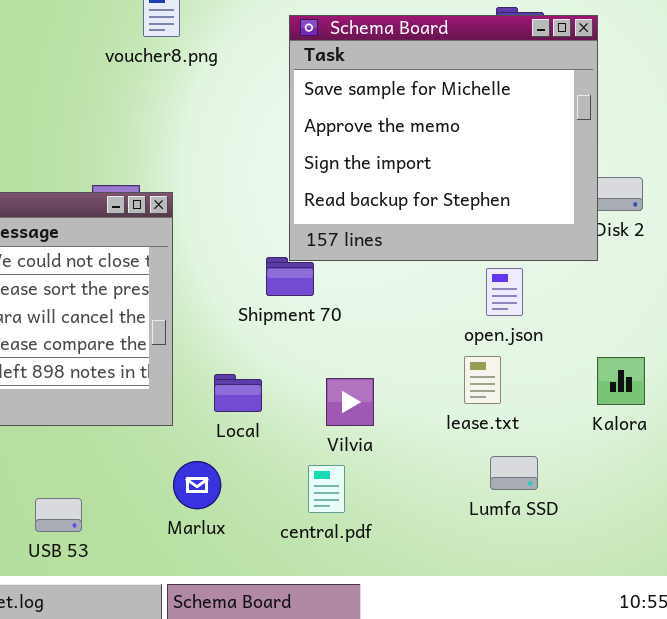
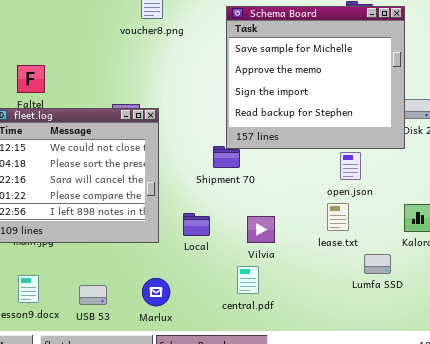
Lumfa SSD: [490,456,538,490] -> [364,254,391,274], moved
Marlux: [173,461,221,509] -> [142,278,170,306], moved

